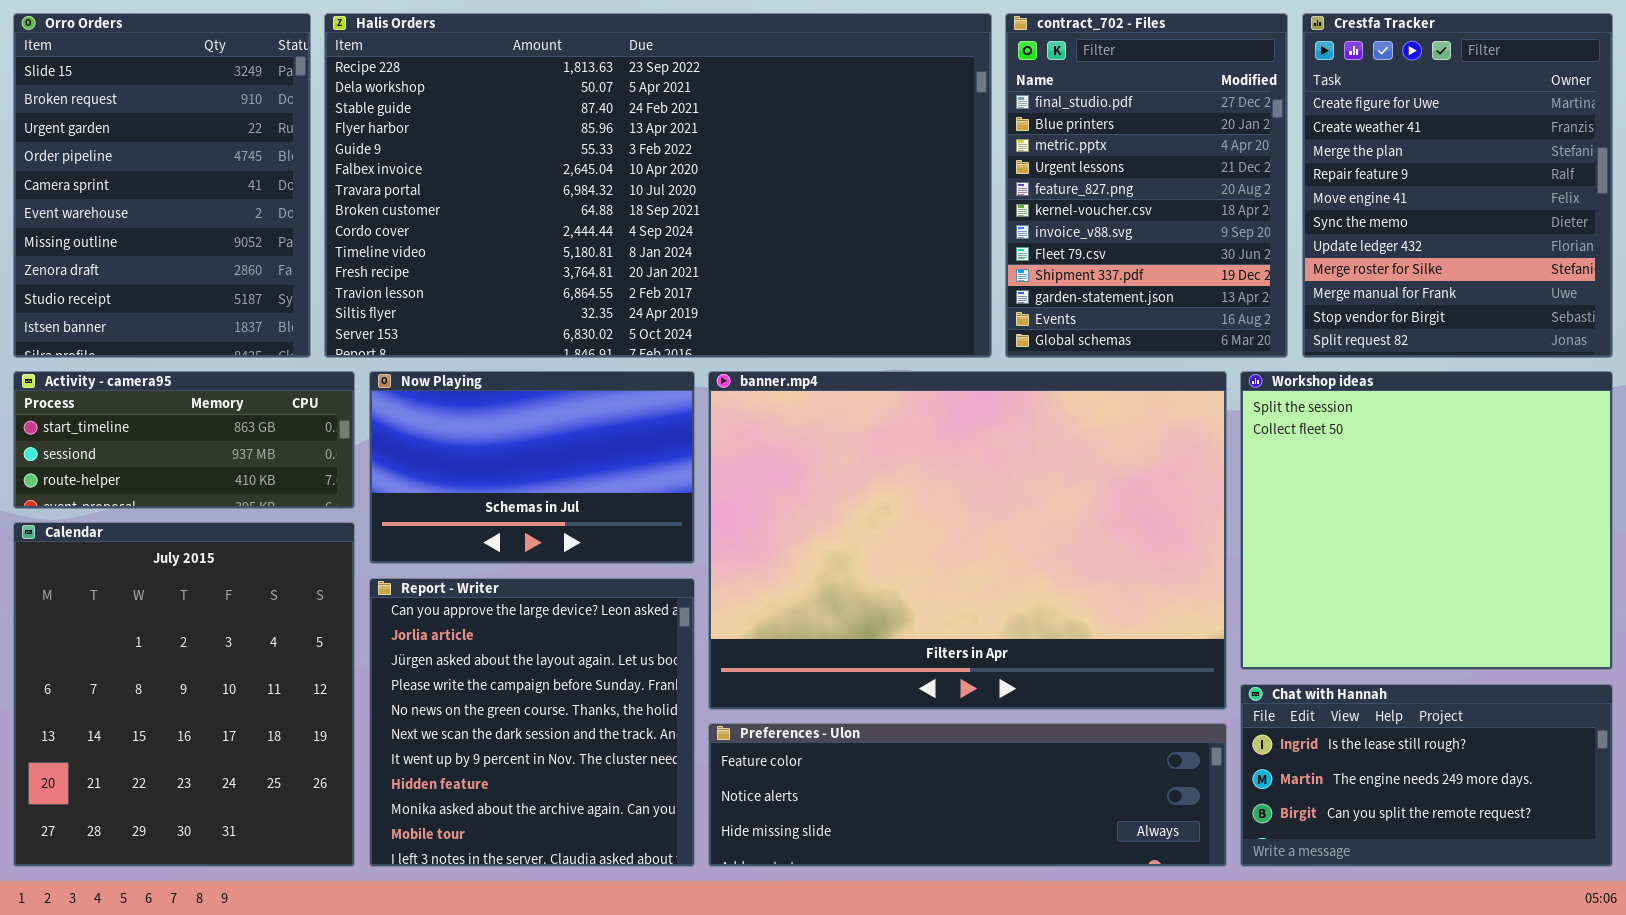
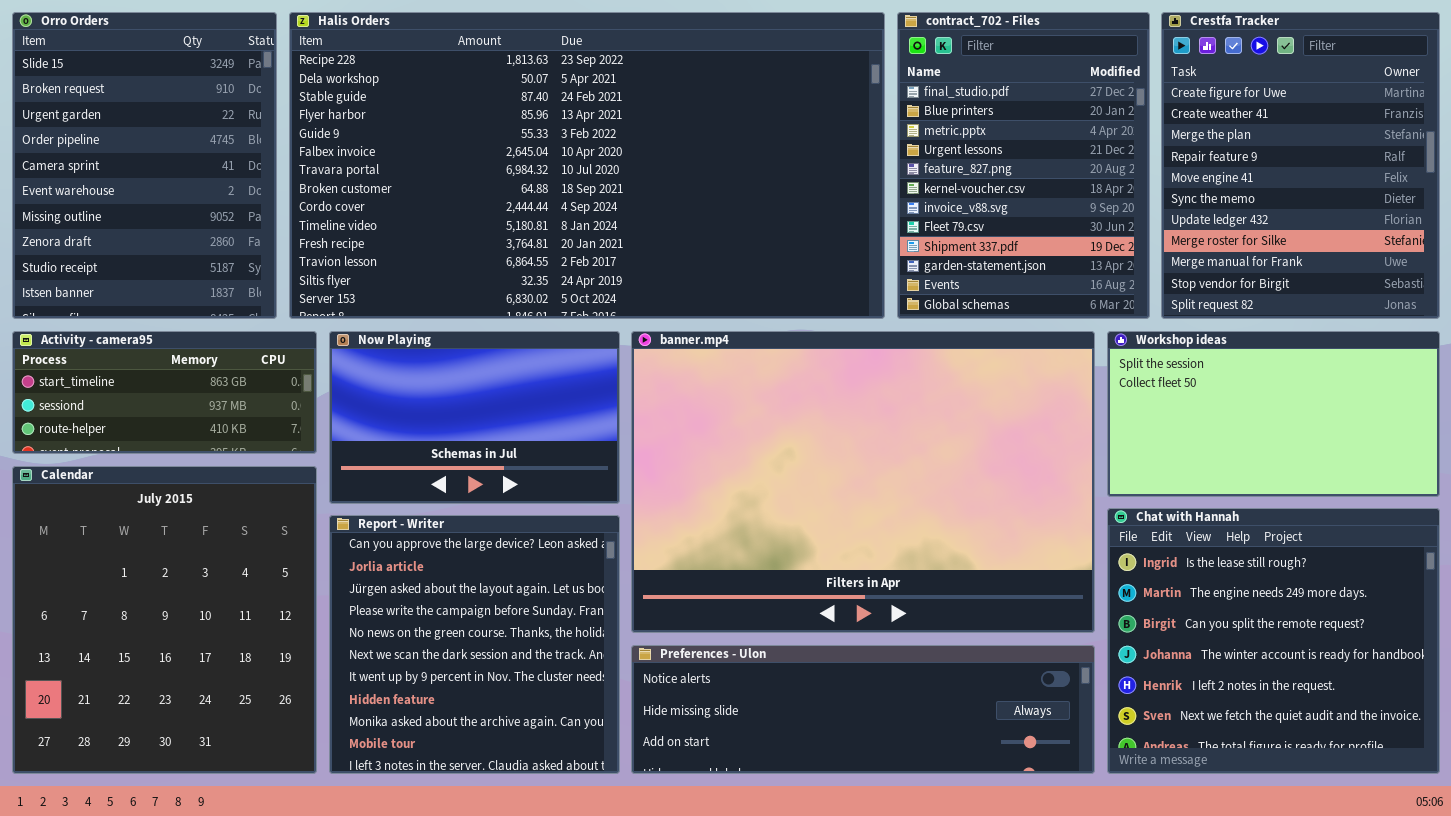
Workshop ideas: [1240,371,1613,670] -> [1107,331,1440,497], resized
Chat with Hannah: [1240,684,1613,867] -> [1107,508,1440,774], resized
Preferences - Ulon: [708,723,1227,867] -> [631,645,1095,774], scrolled down 1 row

